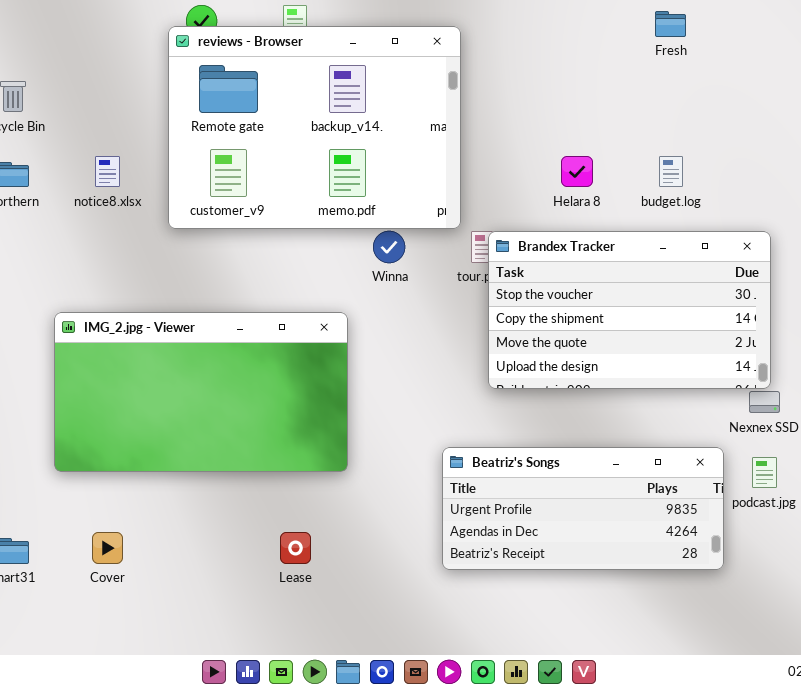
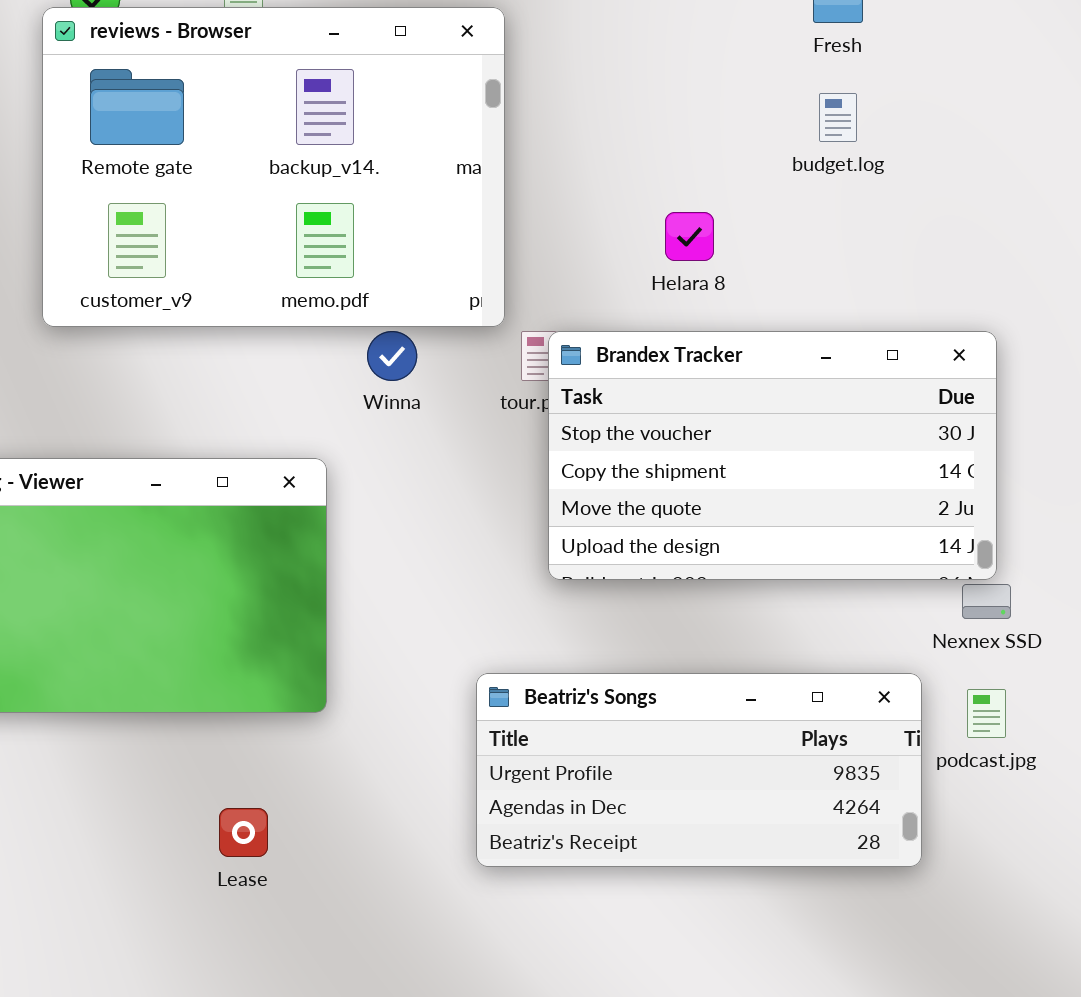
budget.log: [659,156,683,187] -> [819,93,857,142], moved

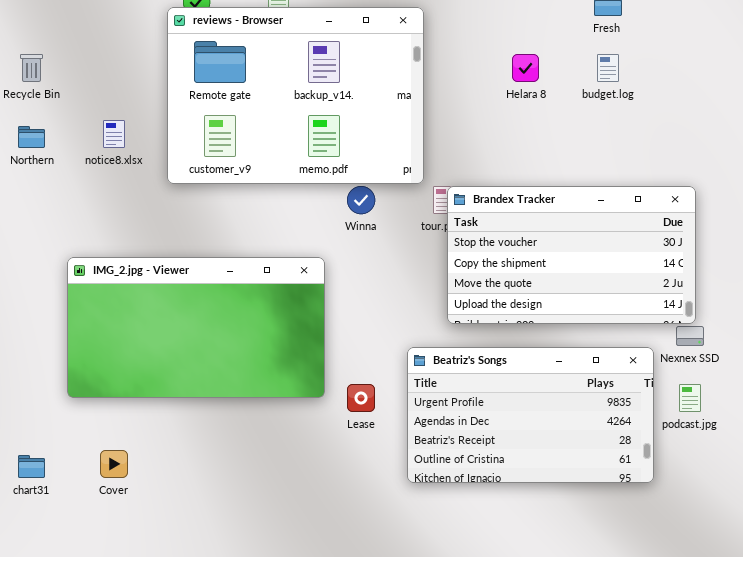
Helara 8: [665,212,714,261] -> [512,54,539,82], moved
Beatriz's Songs: [476,673,922,867] -> [407,347,654,483], resized
Lease: [219,808,268,857] -> [347,384,375,412], moved

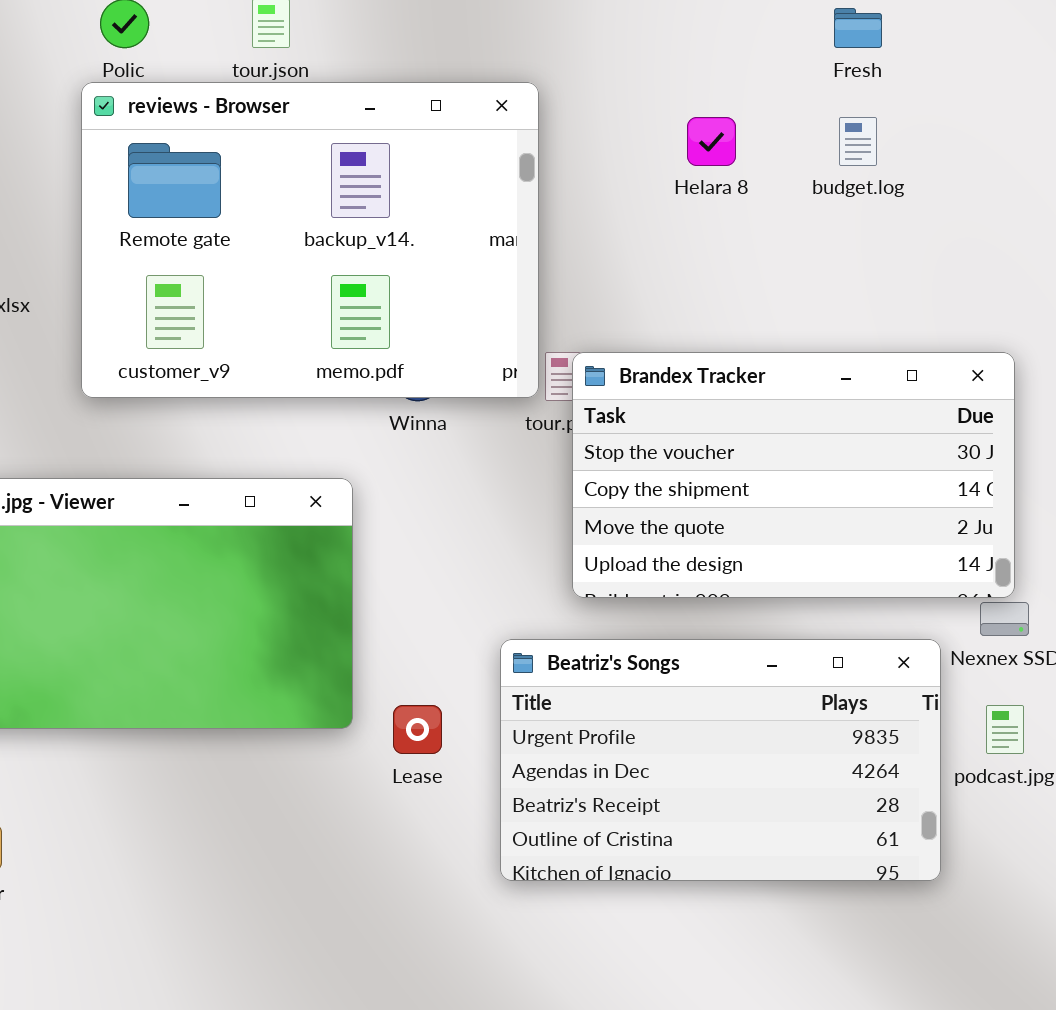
reviews - Browser: [167,7,424,184] -> [81,82,539,398], moved

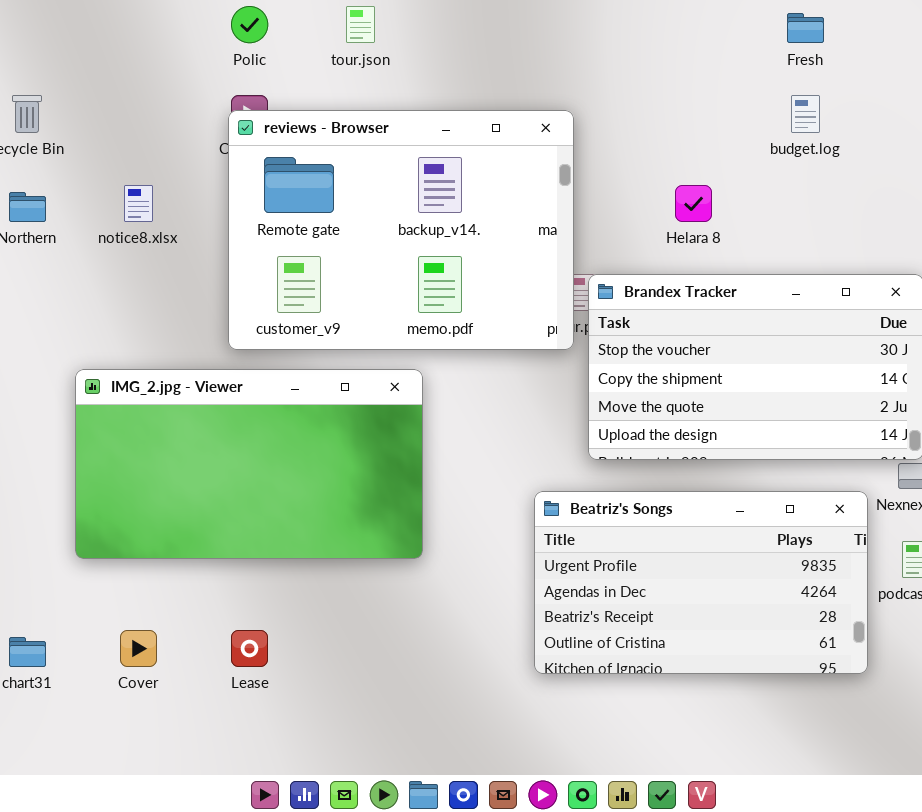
reviews - Browser: [81,82,539,398] -> [228,110,574,350], moved
Helara 8: [687,117,736,166] -> [675,185,712,222], moved
Lease: [393,705,442,754] -> [231,630,268,667], moved

